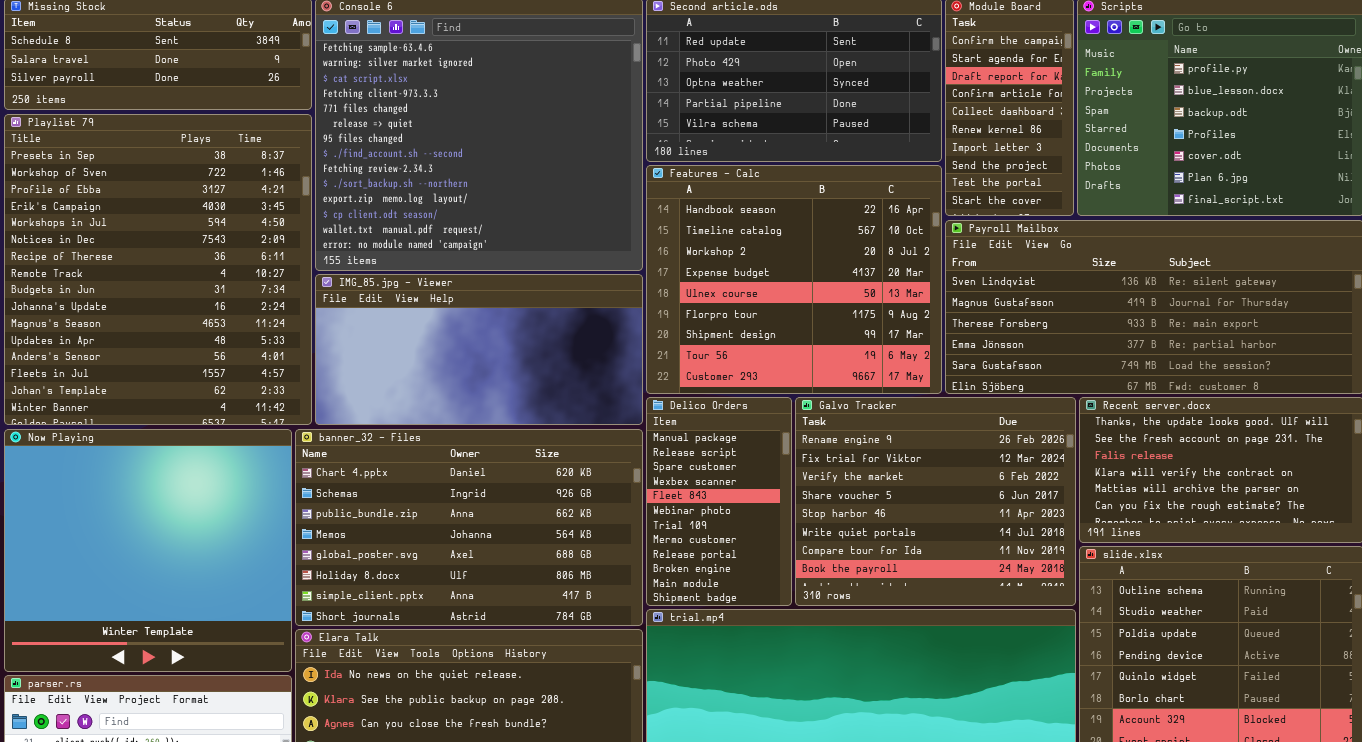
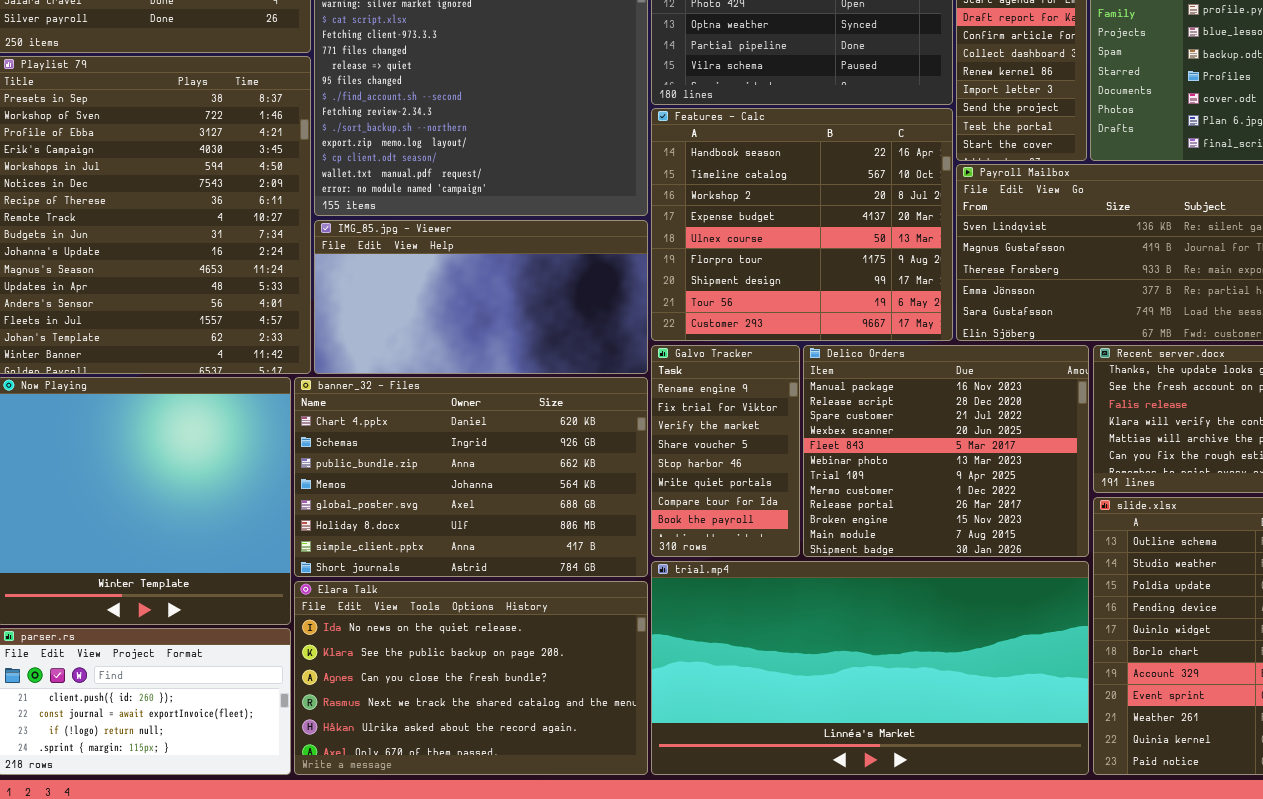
Delico Orders: [646,397,792,606] -> [803,345,1089,557], moved, resized
Galvo Tracker: [795,397,1076,606] -> [651,345,800,557], moved, resized

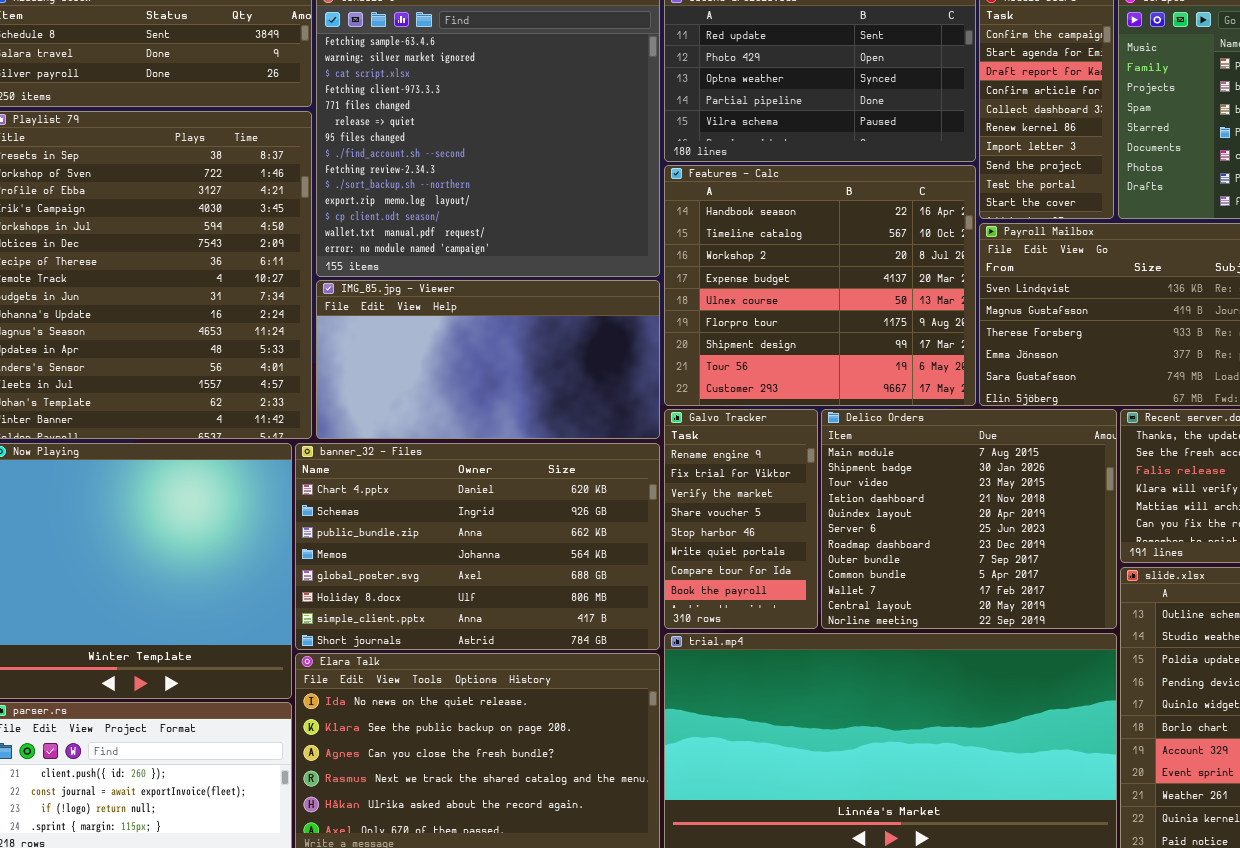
Delico Orders: [803,345,1089,557] -> [821,409,1117,629], scrolled down 10 rows

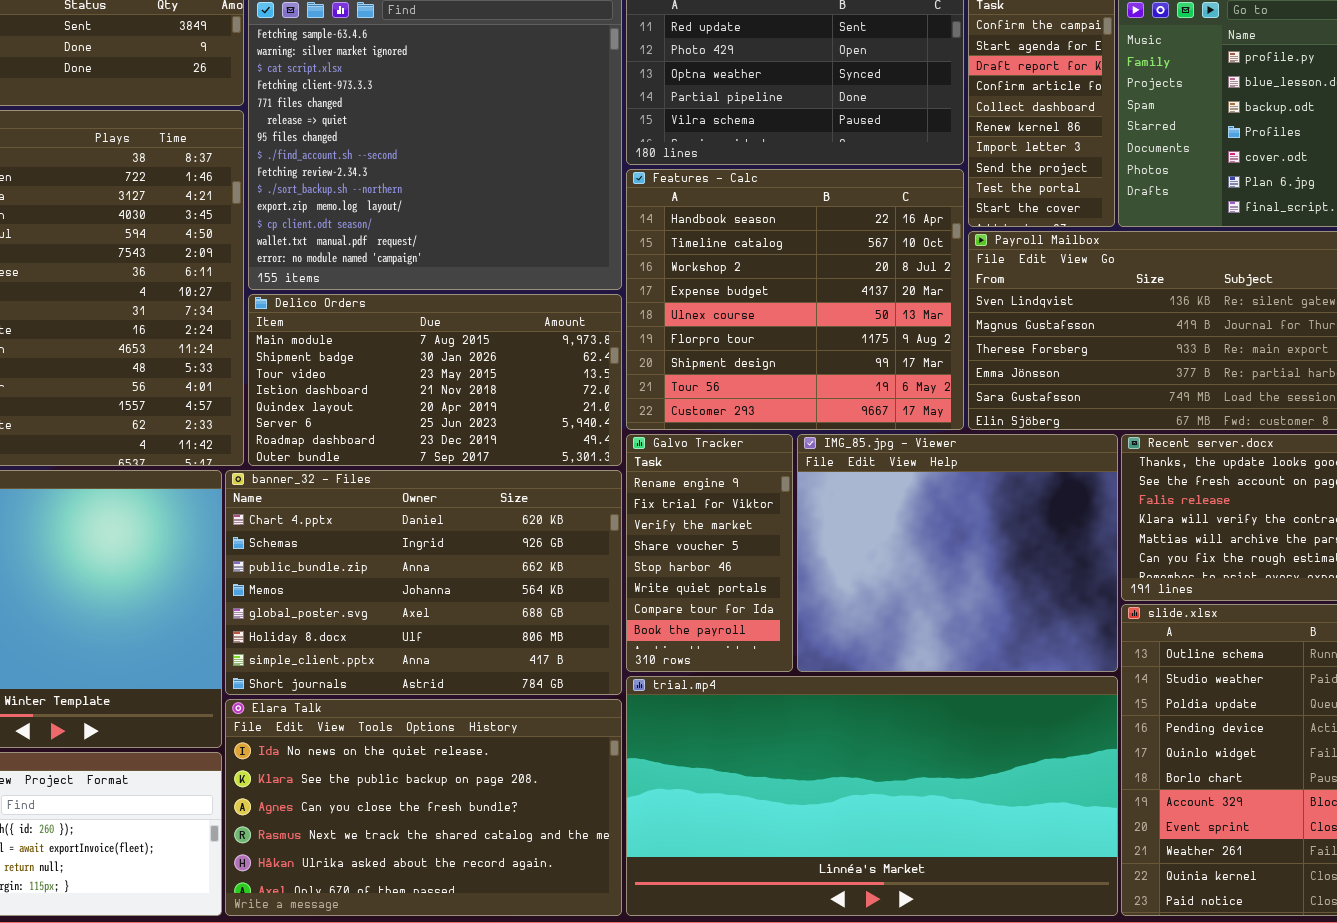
IMG_85.jpg - Viewer: [316,280,660,439] -> [797,434,1118,672], moved, resized
Delico Orders: [821,409,1117,629] -> [248,294,622,466], moved, resized

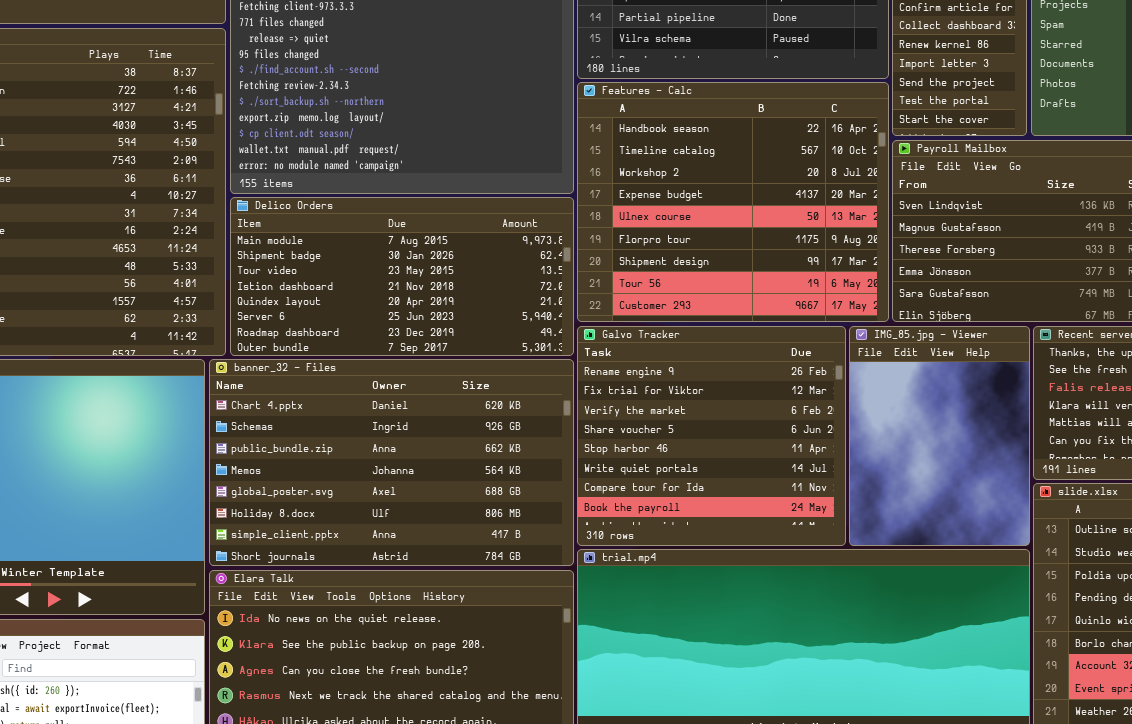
Galvo Tracker: [626,434,793,672] -> [577,326,846,546], resized
IMG_85.jpg - Viewer: [797,434,1118,672] -> [849,326,1030,546], resized

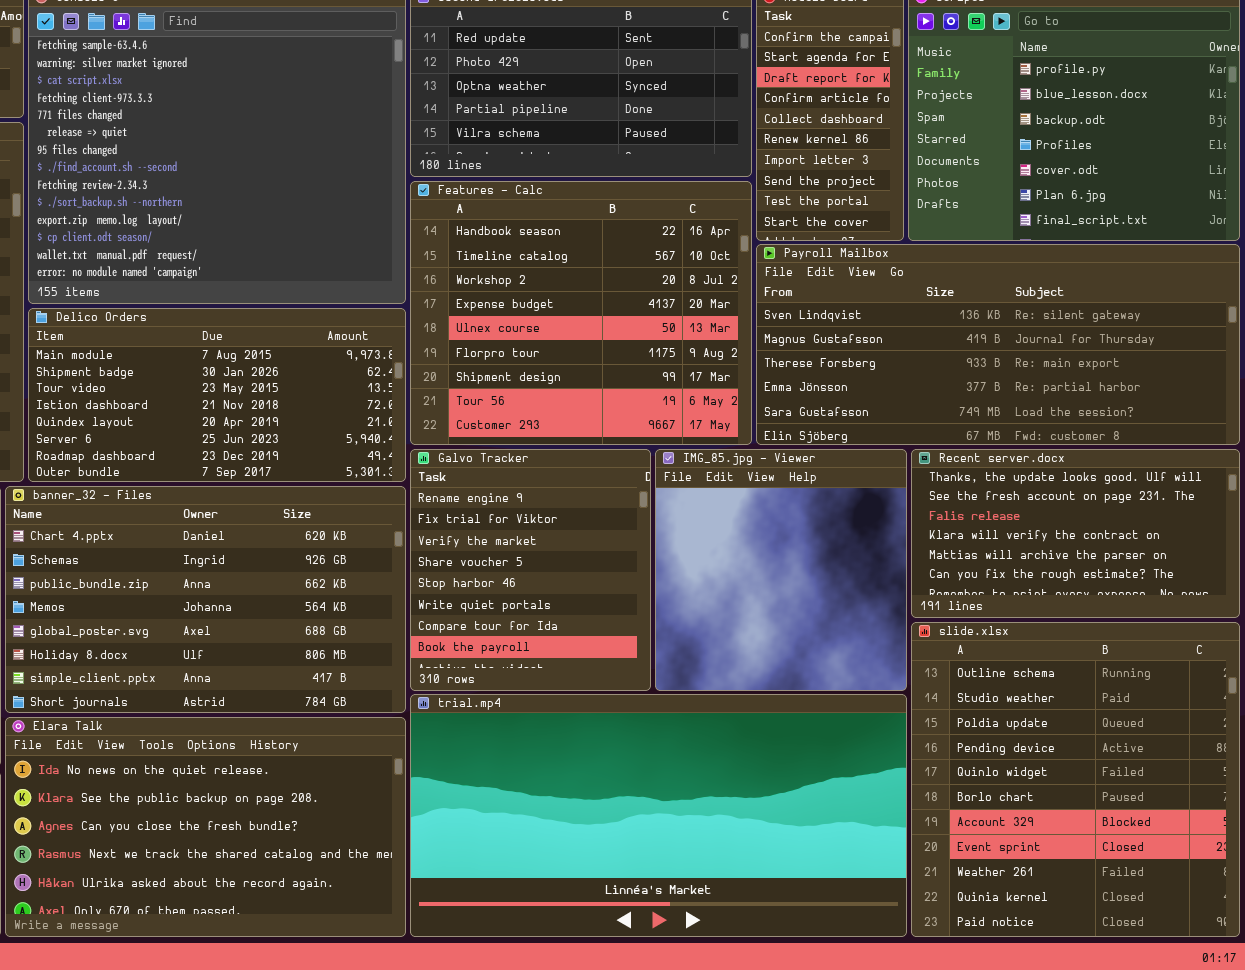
Galvo Tracker: [577,326,846,546] -> [410,449,651,691], resized
IMG_85.jpg - Viewer: [849,326,1030,546] -> [655,449,907,691], resized

